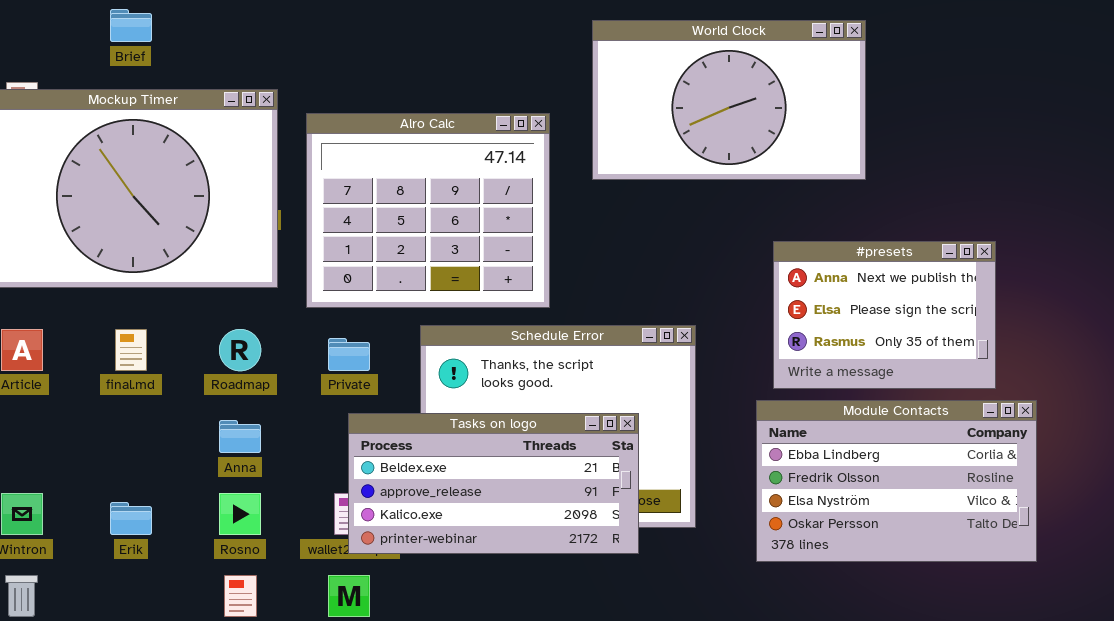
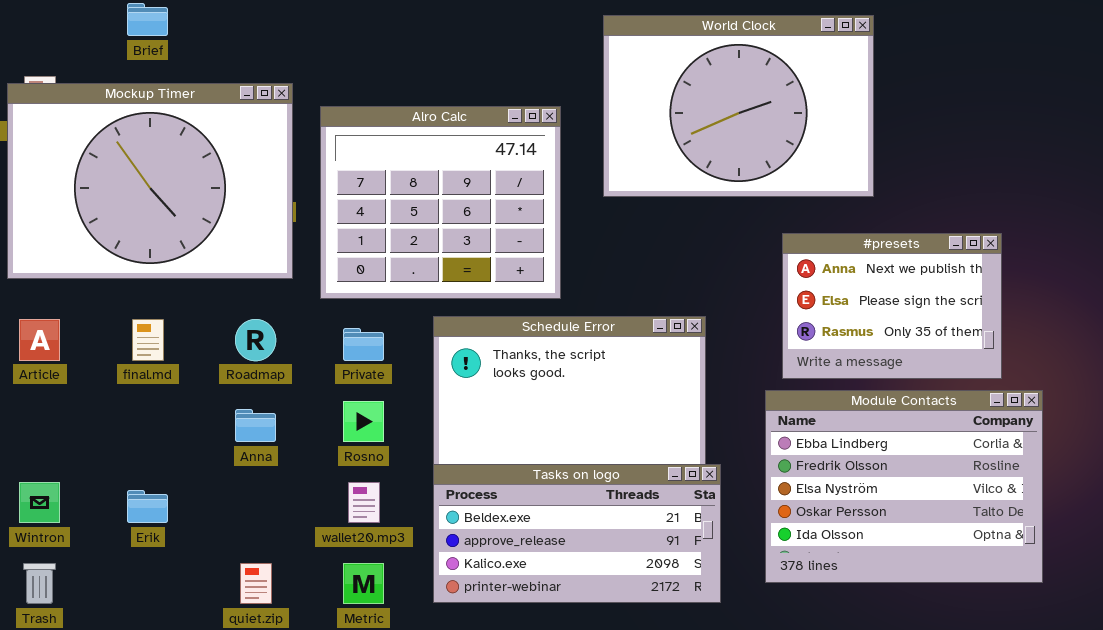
World Clock: [592,20,866,180] -> [603,15,874,197], resized
Module Contacts: [756,400,1037,562] -> [765,390,1043,583], resized
Tasks on logo: [348,413,639,554] -> [433,464,721,603], moved
Rosno: [219,493,261,535] -> [343,401,384,442], moved

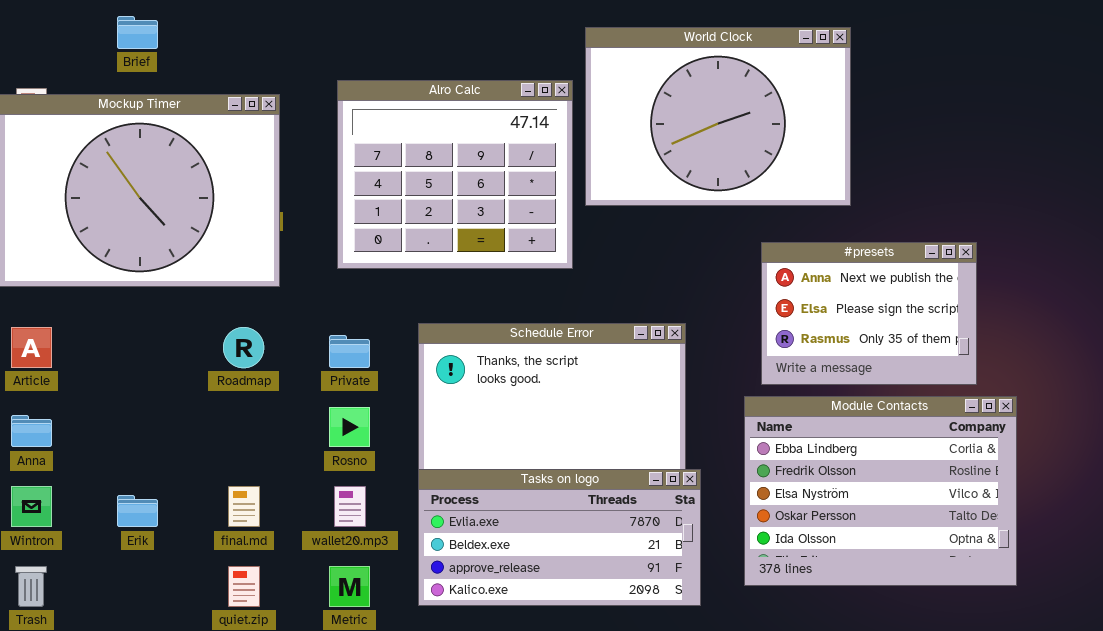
Alro Calc: [320,106,561,299] -> [337,80,573,269], moved
final.md: [132,319,164,361] -> [228,486,260,527], moved
Anna: [235,409,276,442] -> [11,415,52,447], moved
Tasks on logo: [433,464,721,603] -> [418,469,701,606], scrolled up 1 row

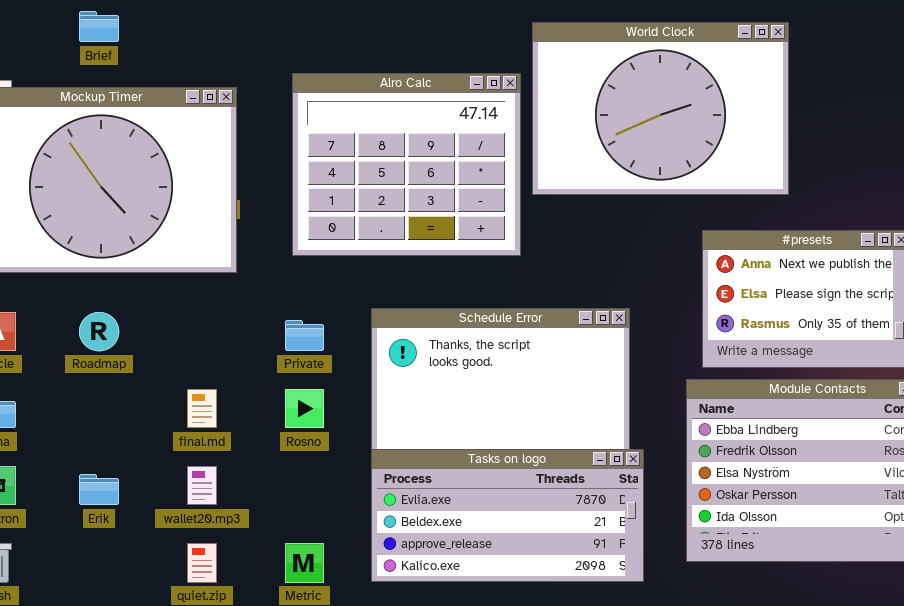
Roadmap: [223,327,264,368] -> [79,312,119,351], moved
final.md: [228,486,260,527] -> [187,389,217,428], moved
wallet20.mp3: [334,486,366,527] -> [187,466,217,505], moved

